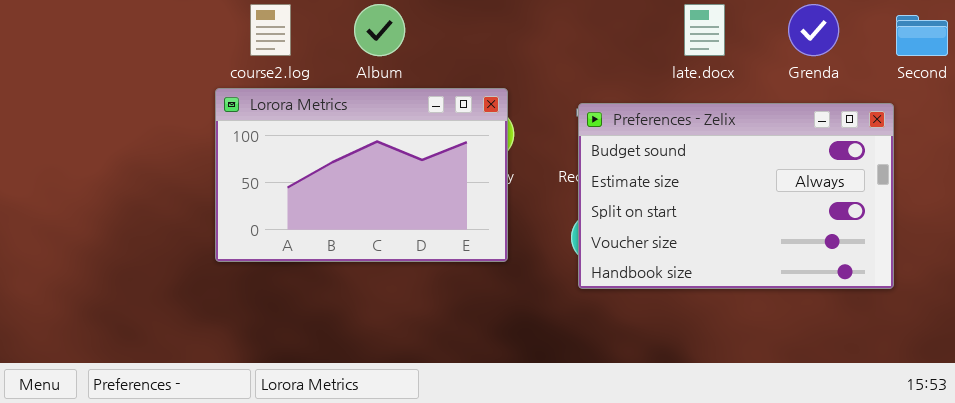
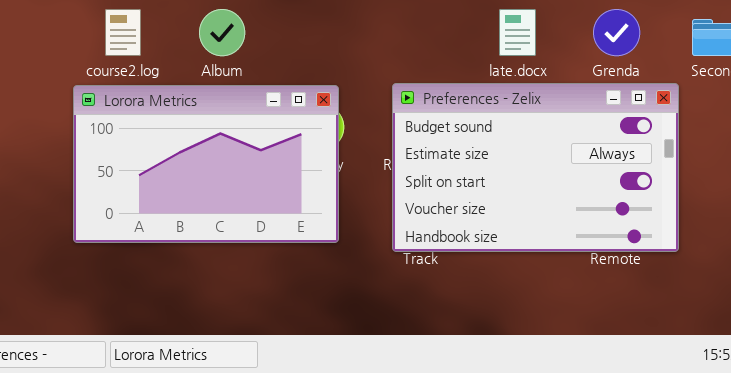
Preferences - Zelix: [578,103,894,289] -> [392,83,679,252], moved

